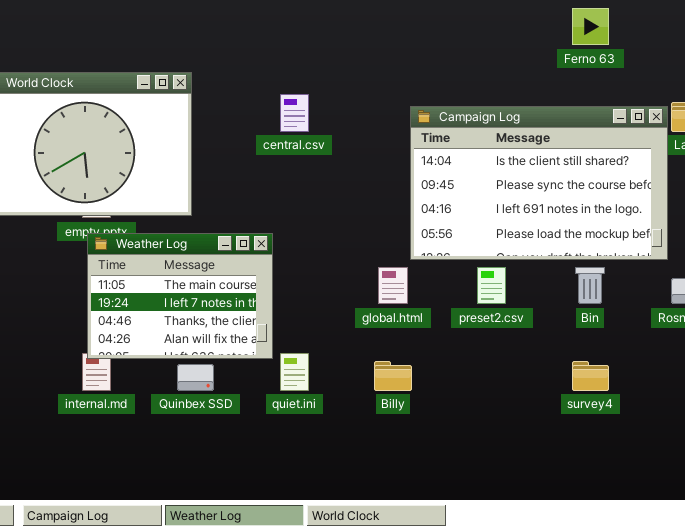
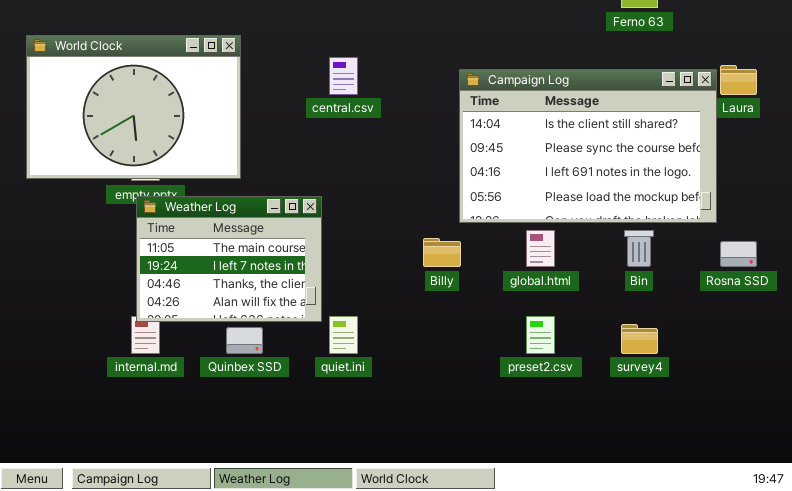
global.html: [378,267,408,304] -> [526,230,555,267], moved
preset2.csv: [477,267,506,304] -> [526,316,555,354], moved
Billy: [374,361,412,391] -> [423,238,461,267], moved

